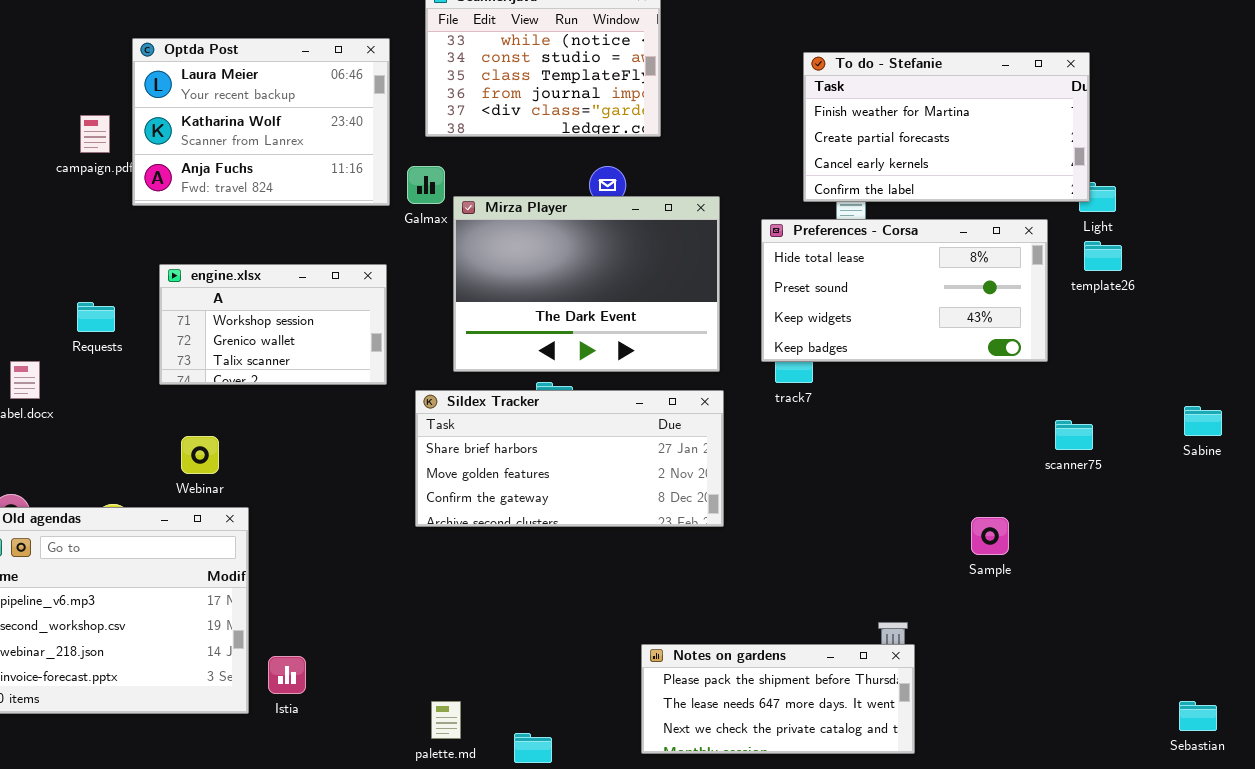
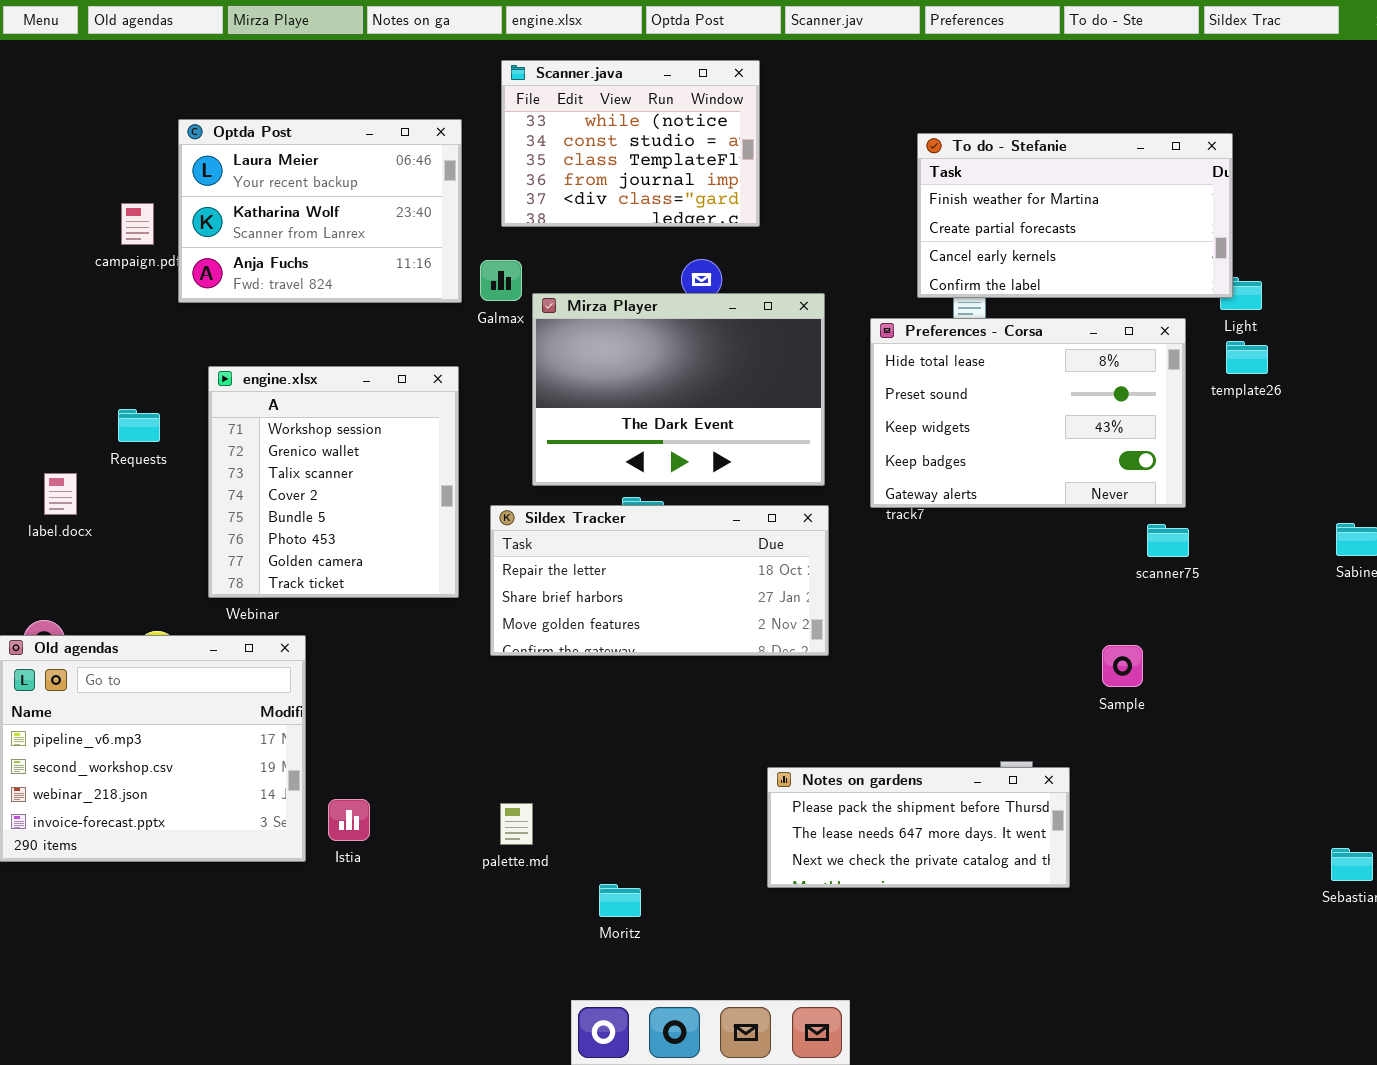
Preferences - Corsa: [761,219,1048,362] -> [870,318,1186,508], resized
engine.xlsx: [159,264,387,385] -> [208,366,459,598], resized
Sildex Tracker: [415,390,724,527] -> [490,505,829,656], scrolled up 1 row
scanner75: [1055,420,1093,450] -> [1147,524,1189,557], moved
Notes on gardens: [641,644,915,754] -> [767,767,1070,888], moved
palette.md: [431,701,461,739] -> [500,803,533,845], moved

